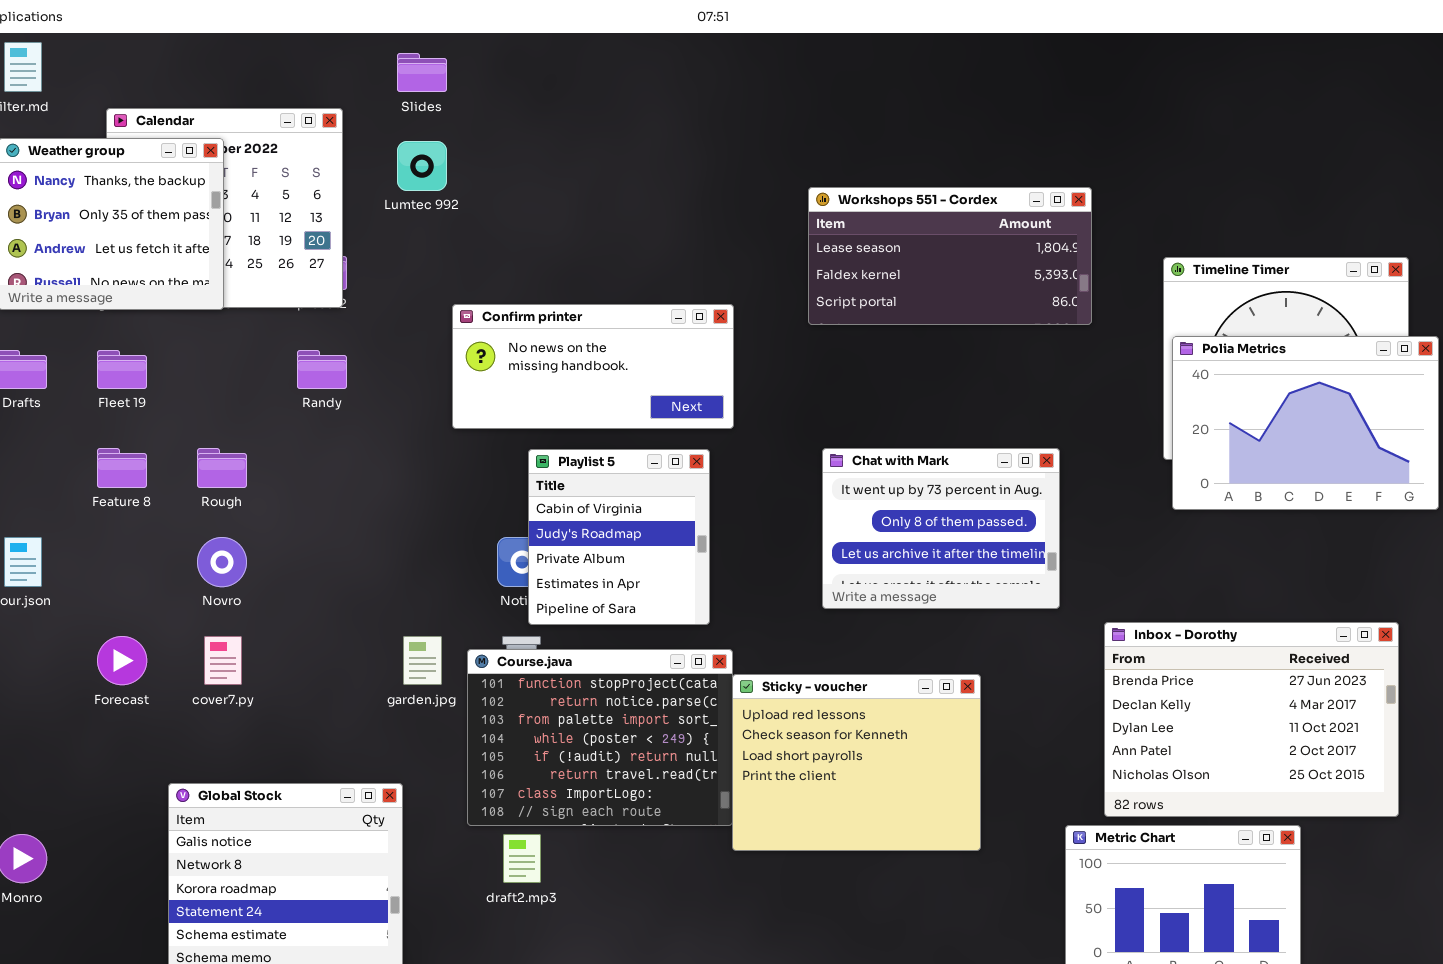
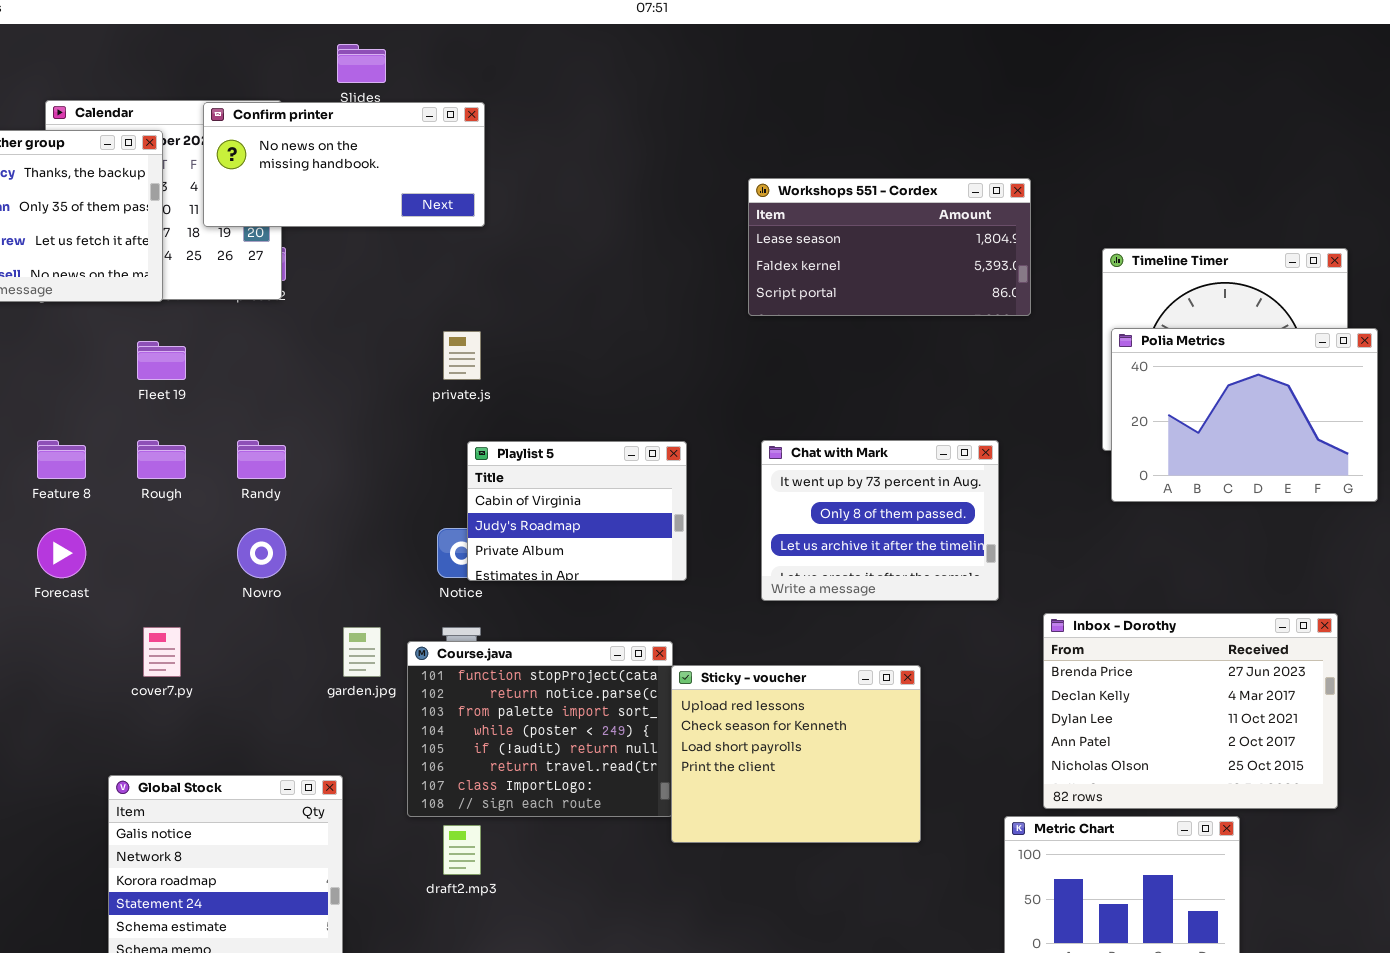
Confirm printer: [452,304,734,429] -> [203,102,485,227], moved
Fleet 19: [97,350,147,389] -> [137,341,186,380], moved
Randy: [297,350,347,389] -> [237,440,286,479], moved
Playlist 5: [528,449,710,625] -> [467,441,687,581], resized
Novro: [197,537,247,587] -> [237,528,286,578], moved
Forecast: [97,636,147,685] -> [37,528,86,578], moved

